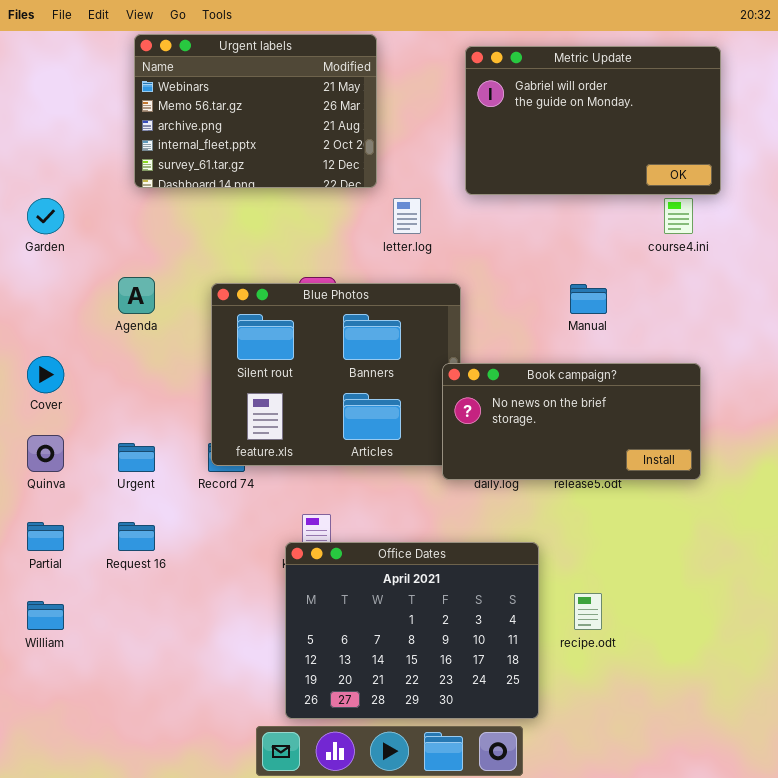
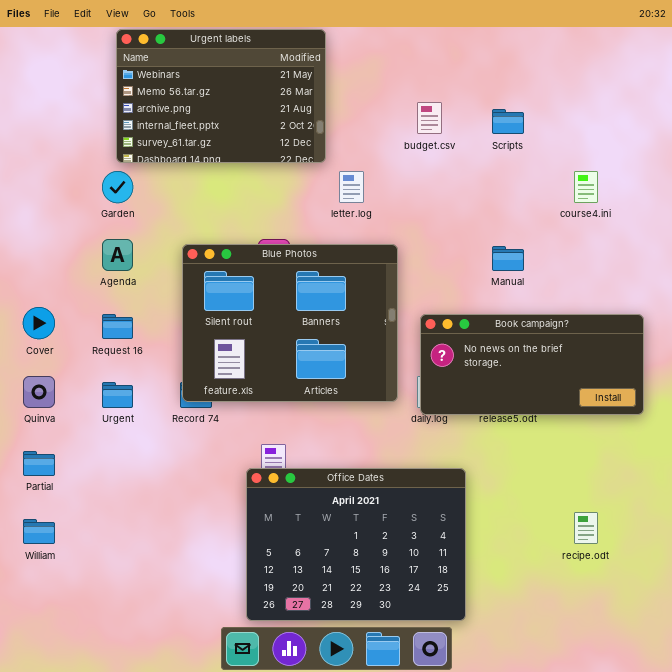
Metric Update: [465,46,721,195] -> none, closed
Garden: [27,198,64,234] -> [102,171,133,203], moved
Book campaign?: [442,363,701,480] -> [420,314,644,415], moved
Request 16: [118,522,155,551] -> [102,314,133,339], moved
recipe.odt: [574,593,602,630] -> [574,512,598,544], moved

